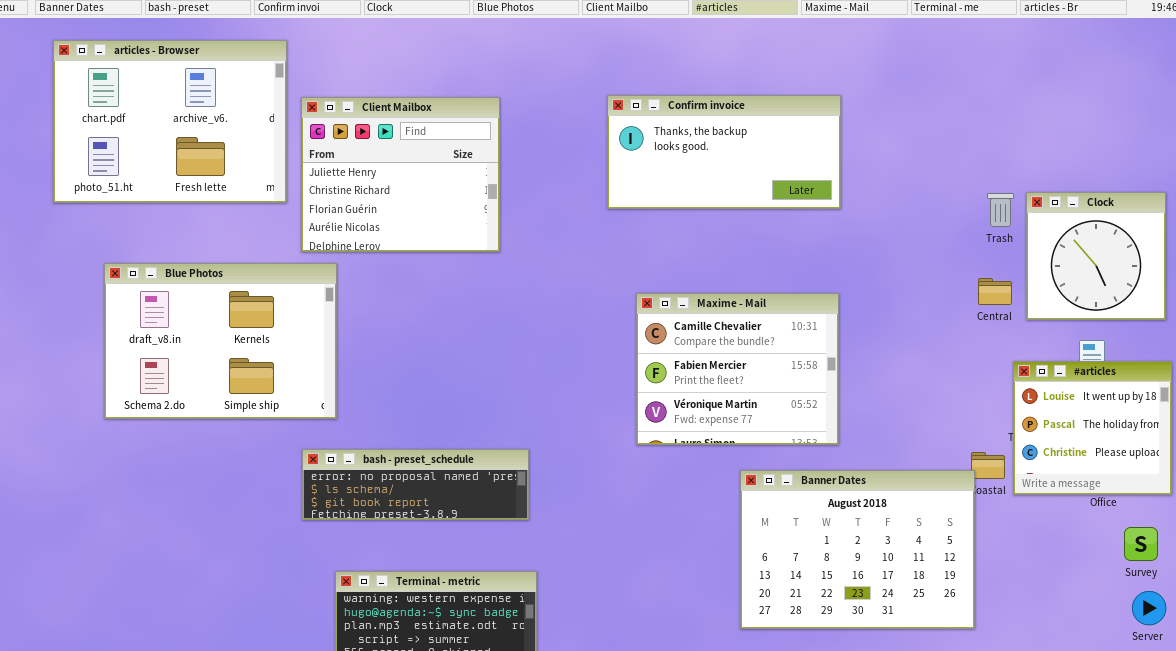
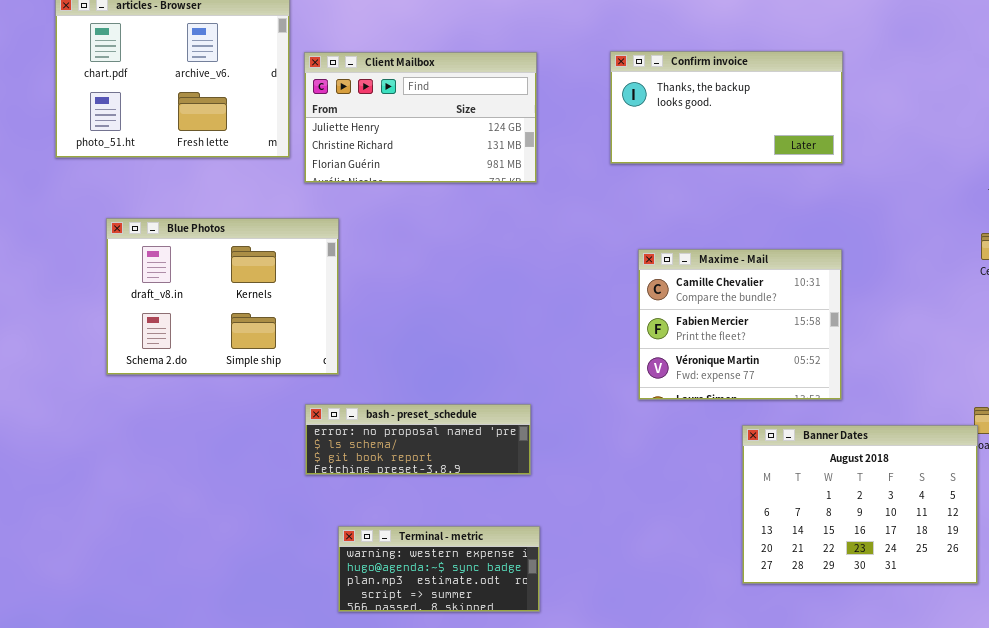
Client Mailbox: [301,97,500,252] -> [304,52,537,183], resized

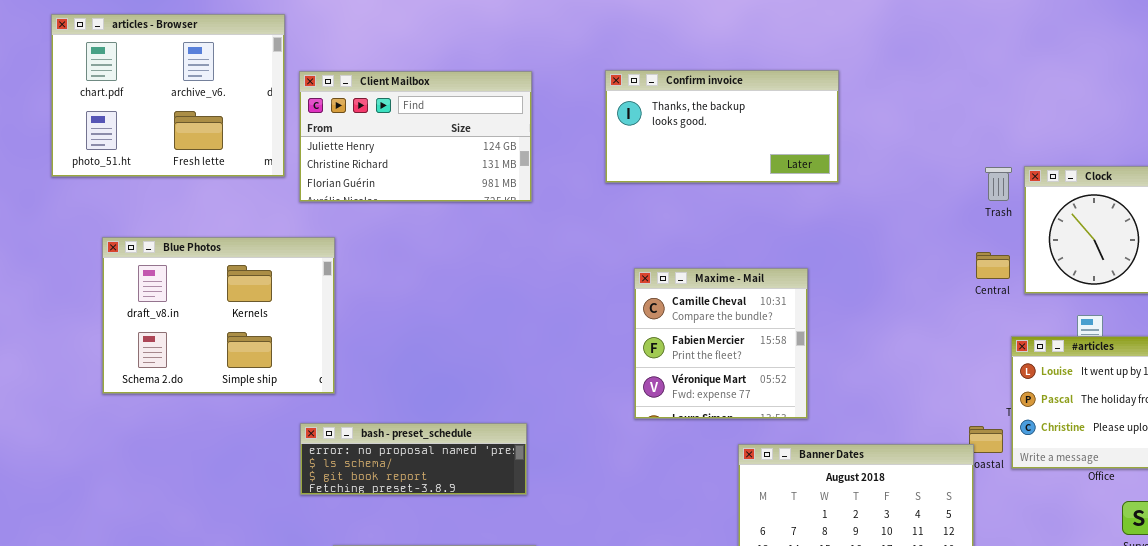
Maxime - Mail: [638,249,842,400] -> [634,268,808,419], resized

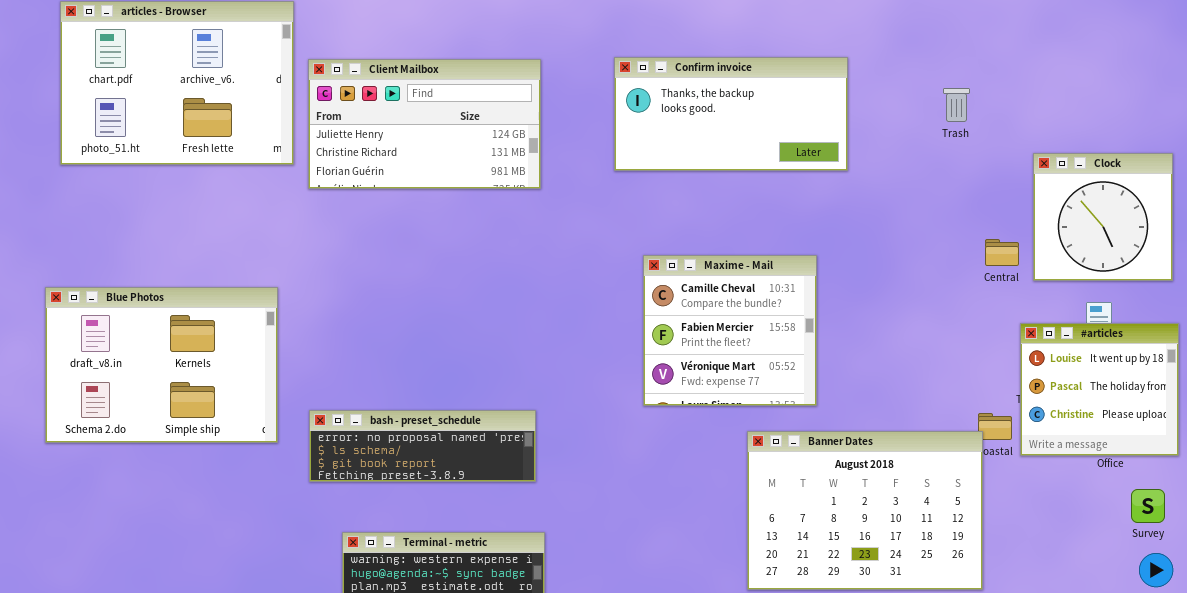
Trash: [985,167,1012,201] -> [943,88,970,122], moved
Blue Photos: [102,237,335,394] -> [45,287,278,443], moved

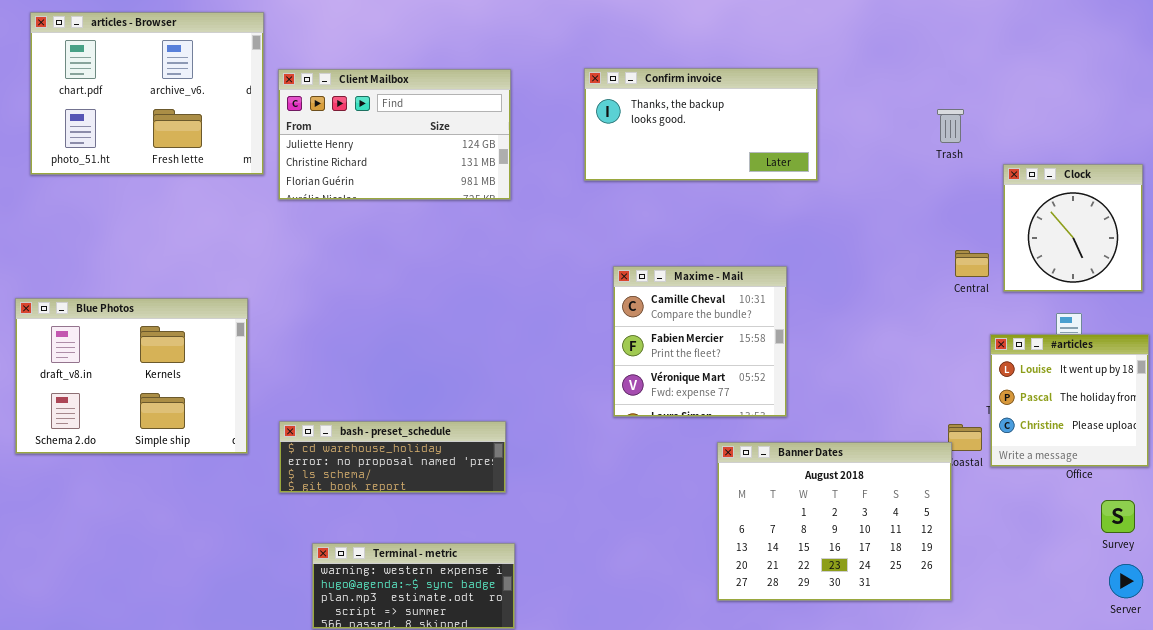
Trash: [943,88,970,122] -> [937,109,964,143], moved
bash - preset_schedule: [309,410,536,482] -> [279,421,506,493], scrolled up 1 row

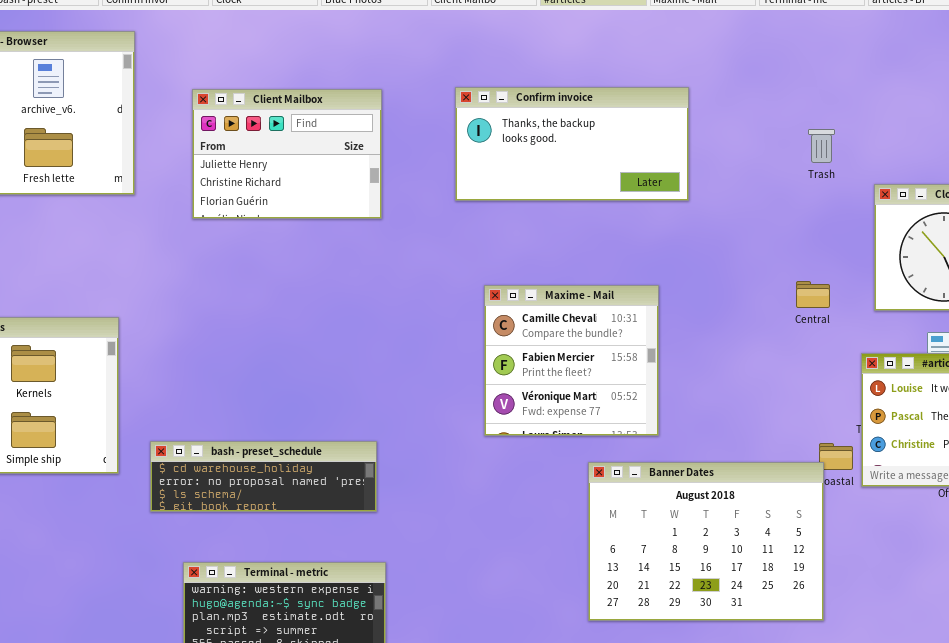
Client Mailbox: [278,69,511,200] -> [192,89,382,219], resized
Central: [955,250,989,277] -> [796,281,830,308], moved

